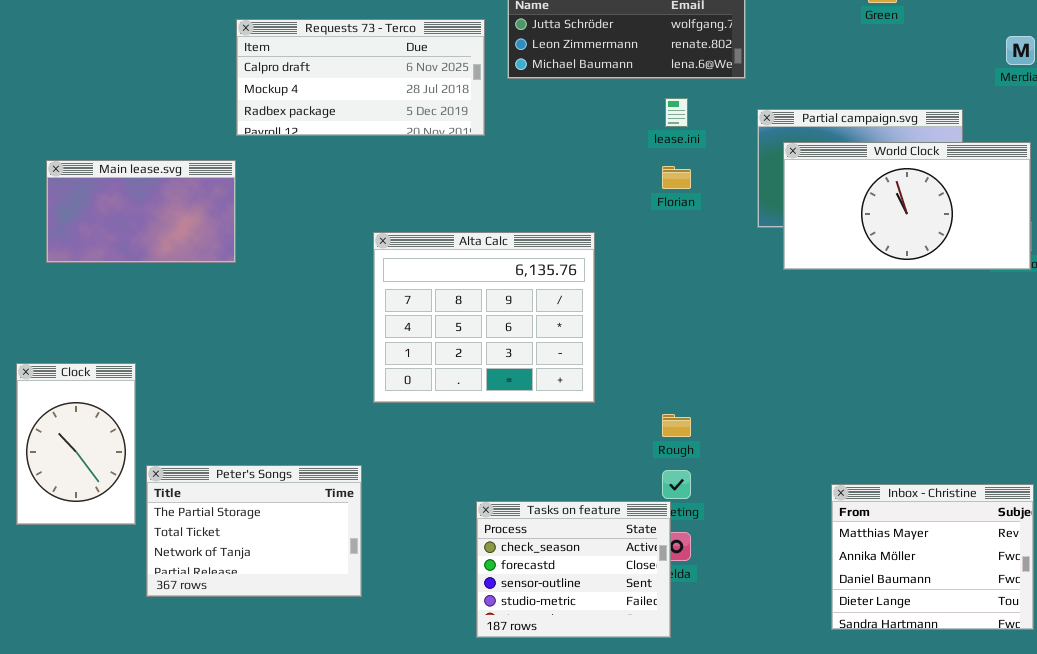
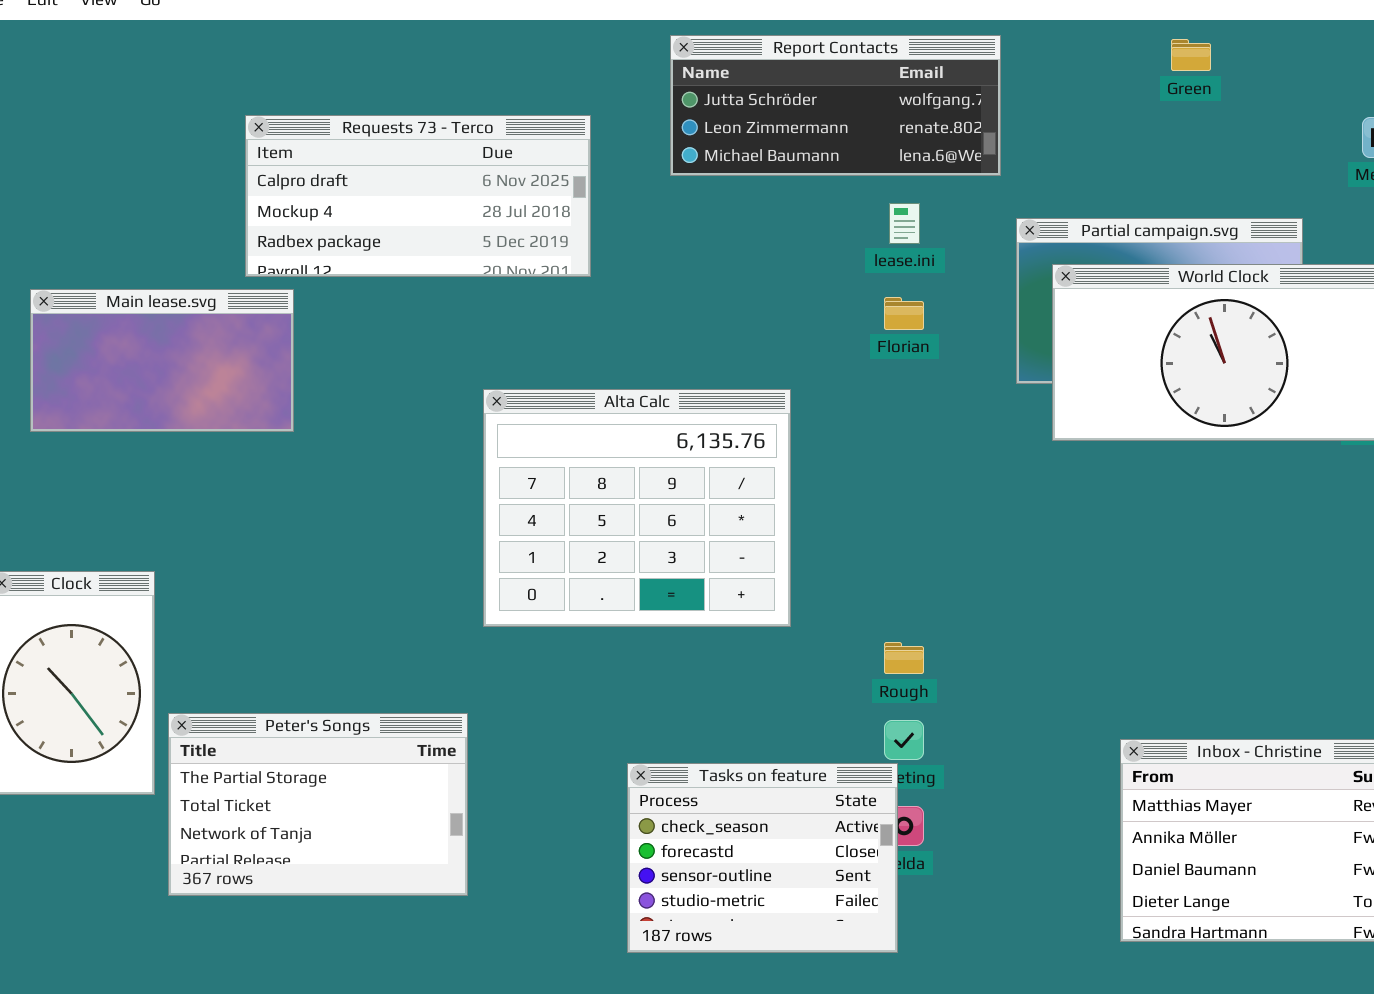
Requests 73 - Terco: [236,19,485,136] -> [245,115,591,277], moved

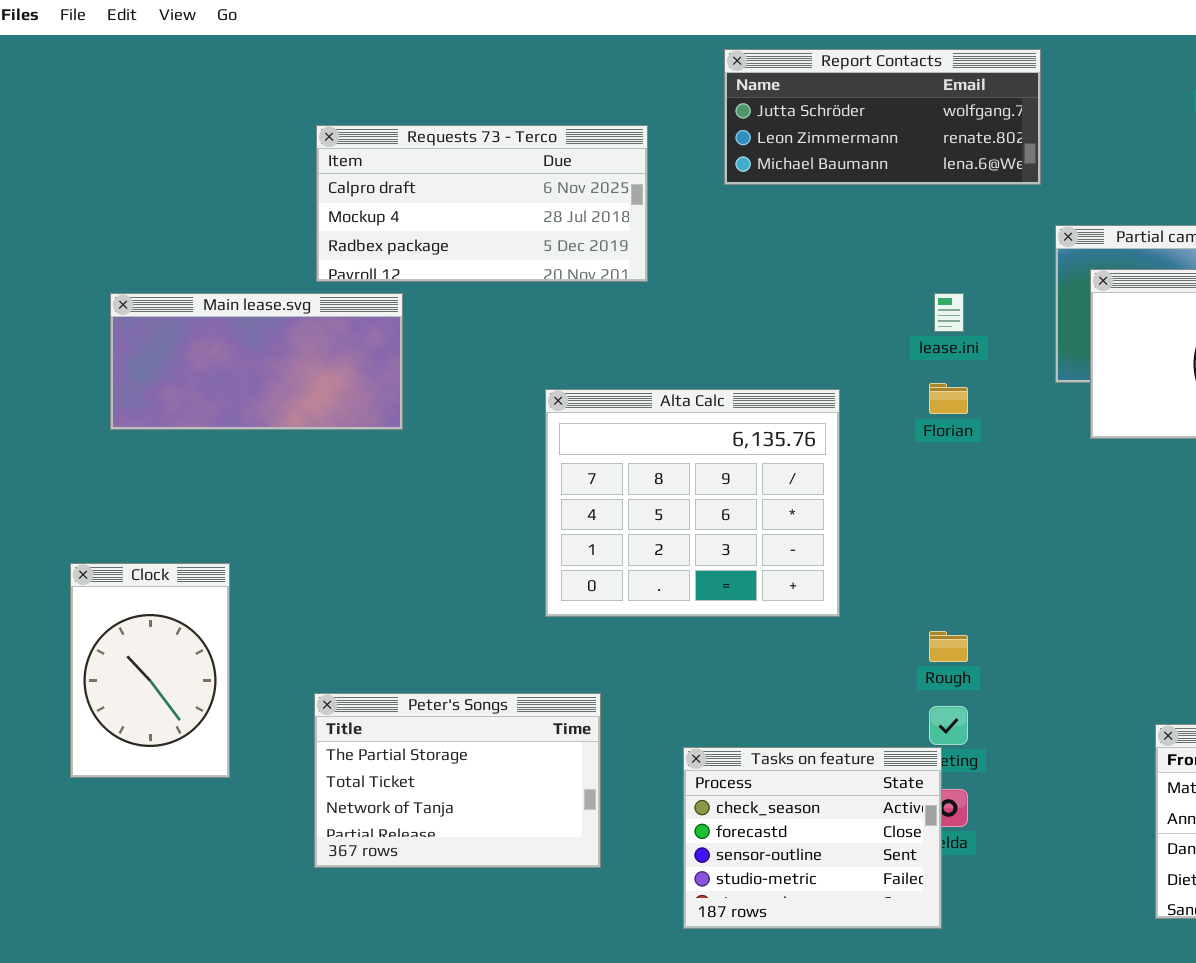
lease.ini: [889,203,920,244] -> [934,293,964,332], moved
Main lease.svg: [30,289,294,432] -> [110,293,403,430], resized
Florian: [884,297,924,330] -> [929,383,968,414], moved
Peter's Songs: [168,713,468,896] -> [314,693,601,868], moved

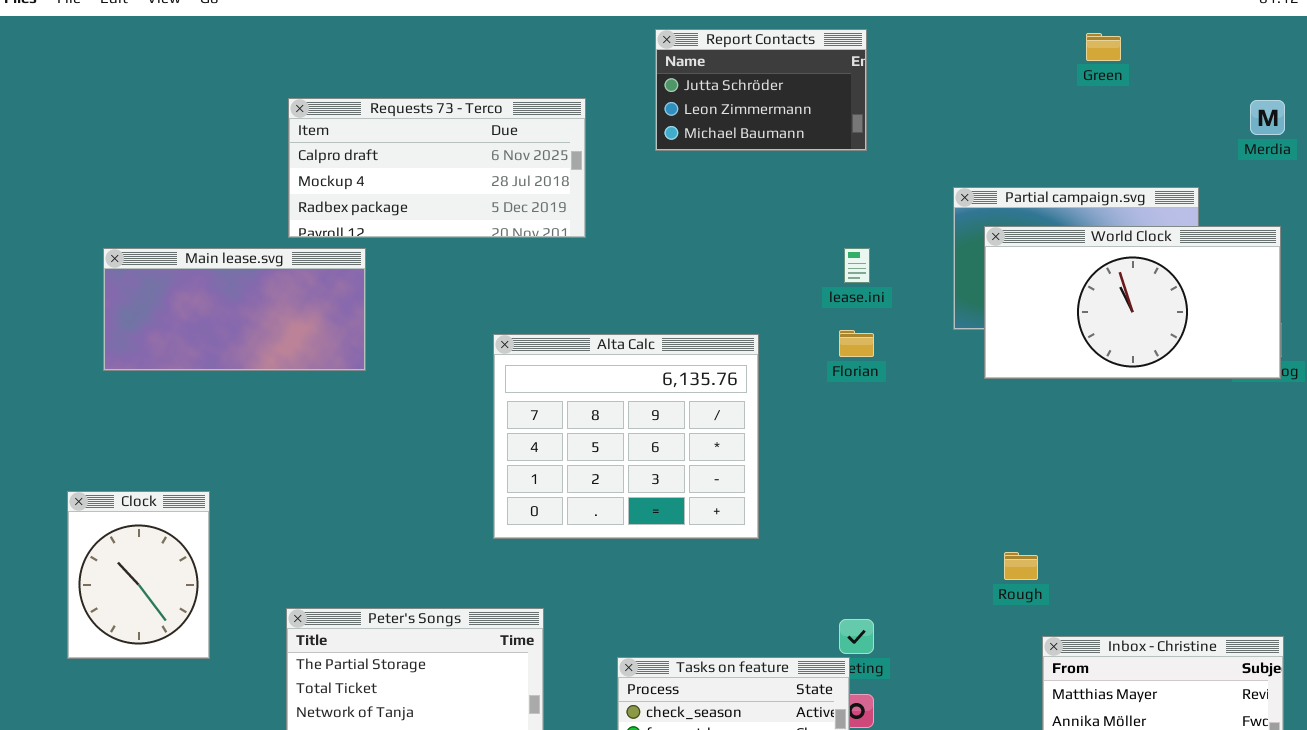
Report Contacts: [724,49,1041,185] -> [655,29,867,151], resized
Clock: [70,563,230,778] -> [67,491,210,659], resized
Rough: [929,631,968,662] -> [1004,552,1038,580], moved

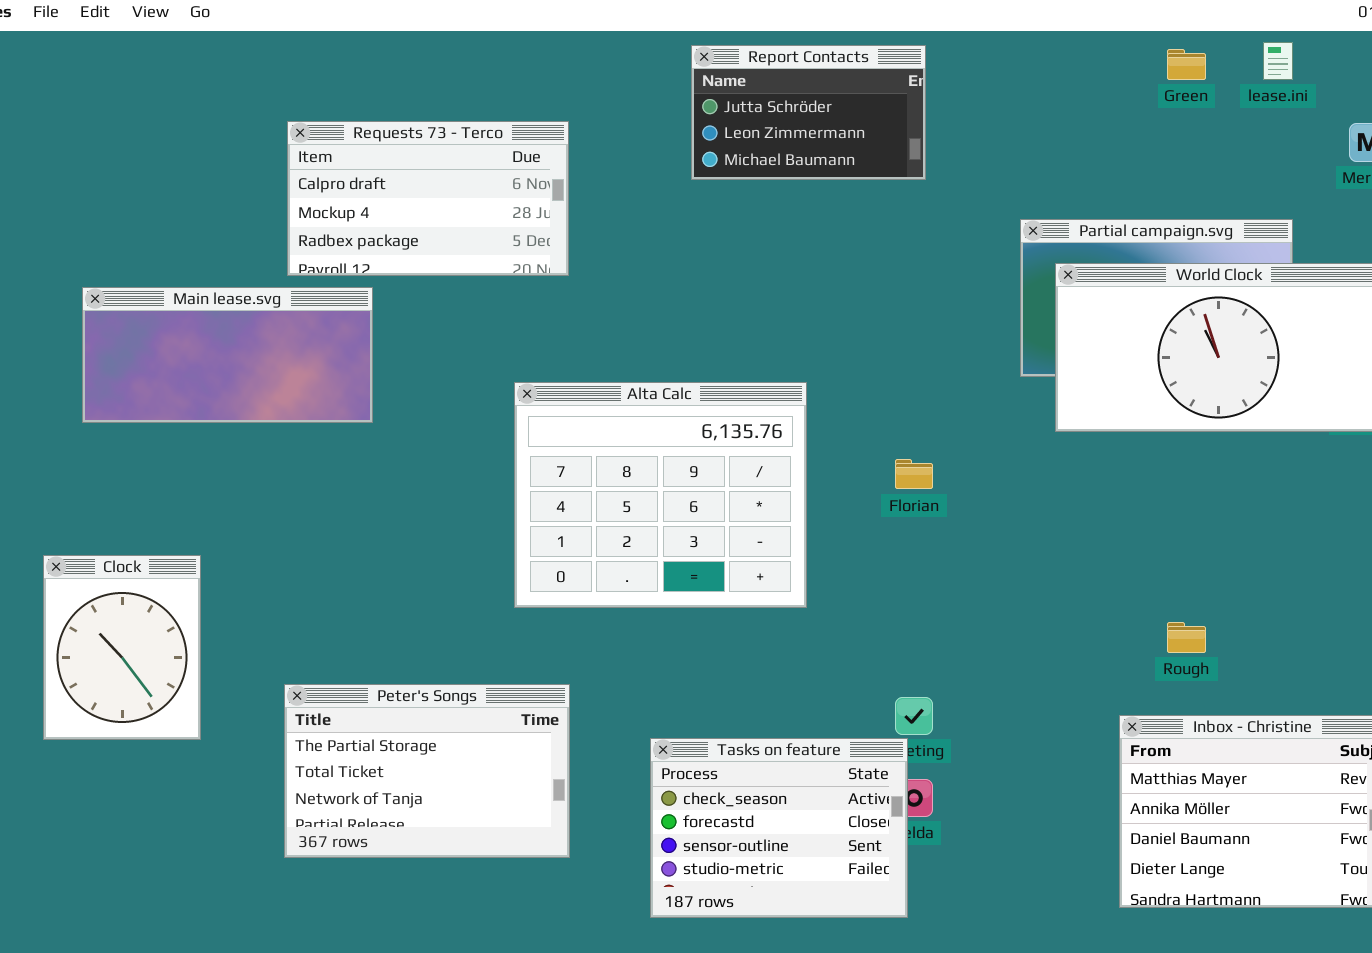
Requests 73 - Terco: [288,98,586,238] -> [287,121,569,276], resized
lease.ini: [844,248,870,283] -> [1263,42,1293,80], moved
Florian: [839,330,874,357] -> [895,459,933,489], moved
Rough: [1004,552,1038,580] -> [1167,622,1206,653], moved

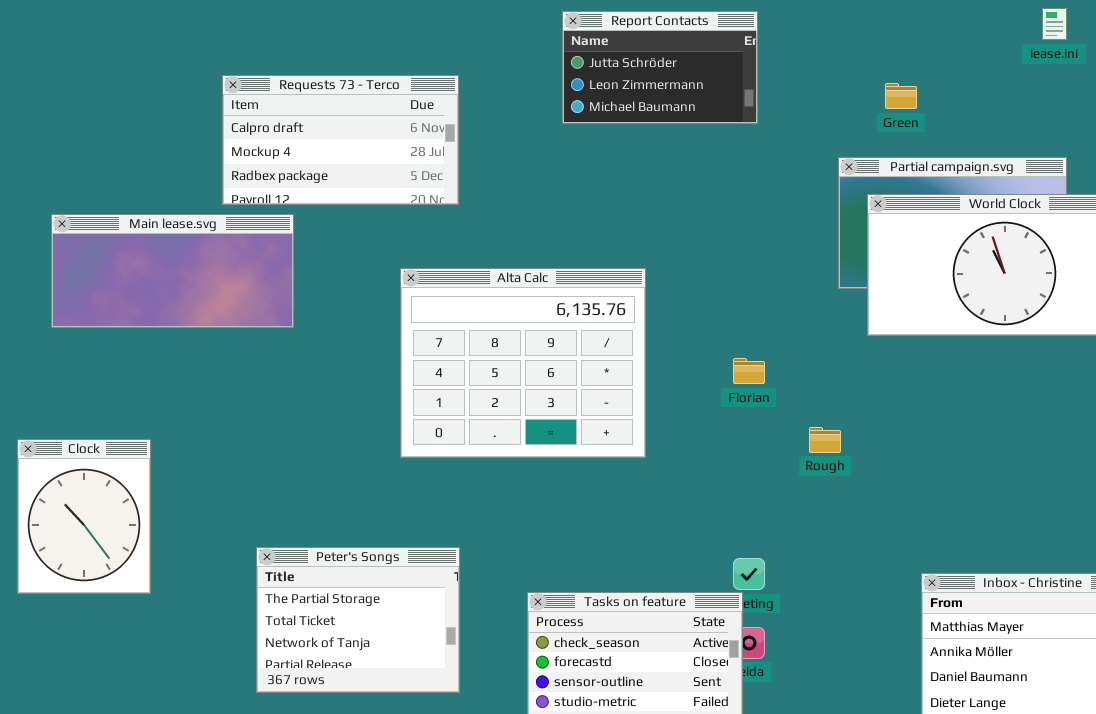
Green: [1167,49,1206,80] -> [885,83,917,109], moved
Alta Calc: [514,382,807,608] -> [400,268,646,458], moved
Rough: [1167,622,1206,653] -> [809,427,841,453], moved
Peter's Songs: [284,684,570,858] -> [256,547,460,693], resized

